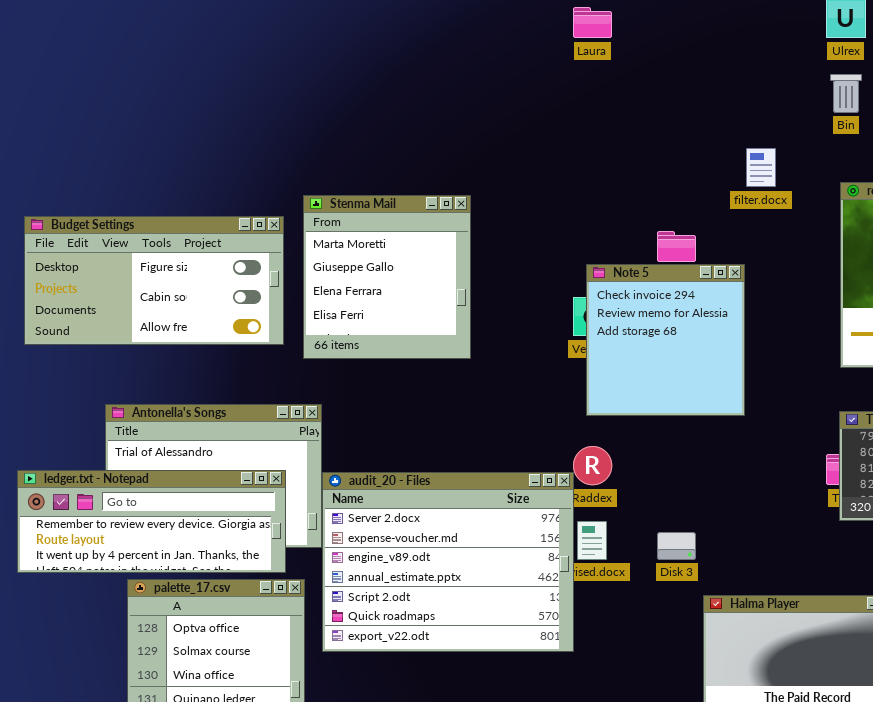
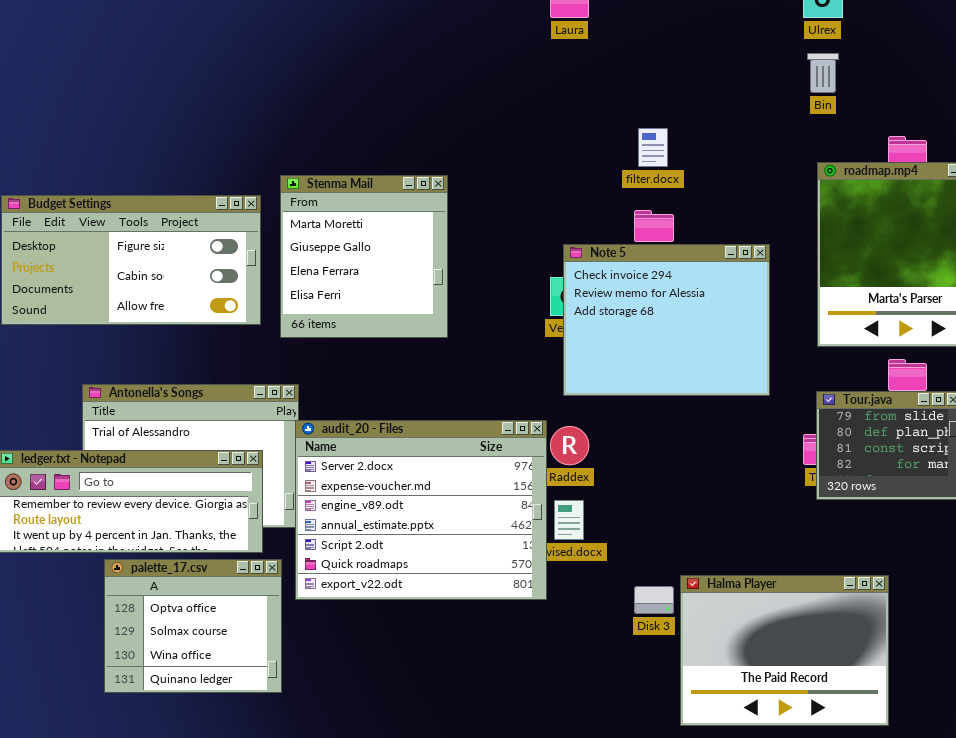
filter.docx: [746,148,776,187] -> [638,128,668,167], moved
Note 5: [586,264,745,416] -> [563,244,770,396], resized
audit_20 - Files: [322,472,574,652] -> [295,420,547,600], moved
Disk 3: [657,532,696,560] -> [634,586,674,614], moved

